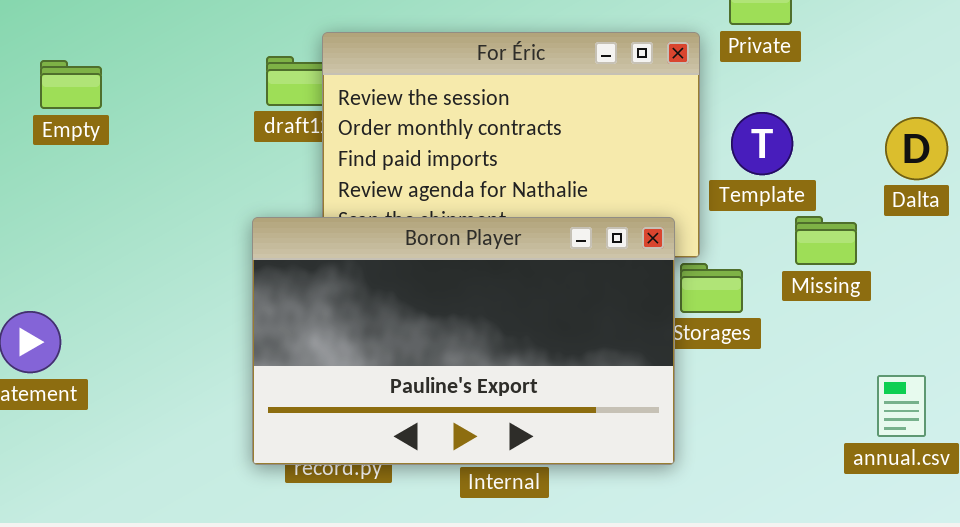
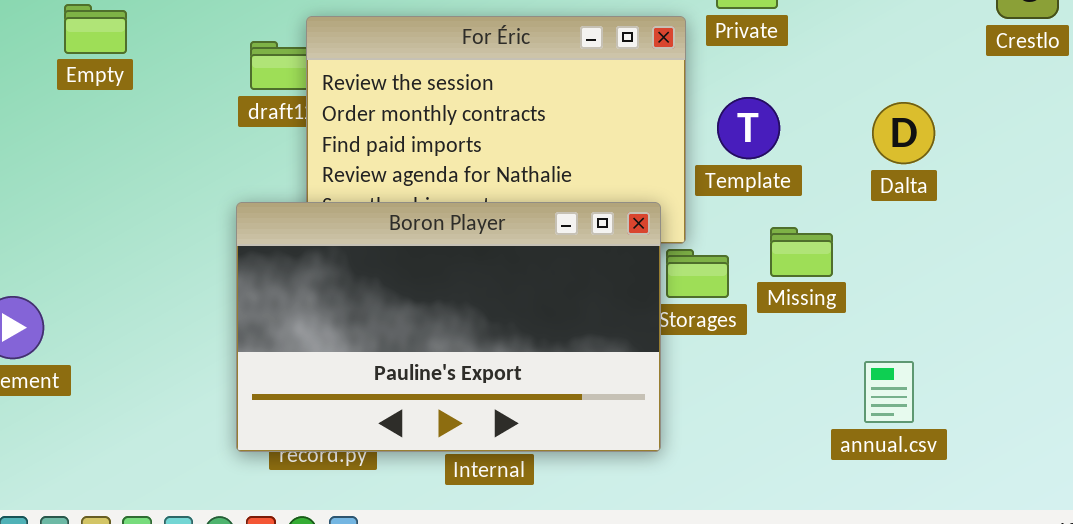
Empty: [40,60,102,109] -> [64,4,127,54], moved
Missing: [795,216,857,265] -> [770,227,833,277], moved

